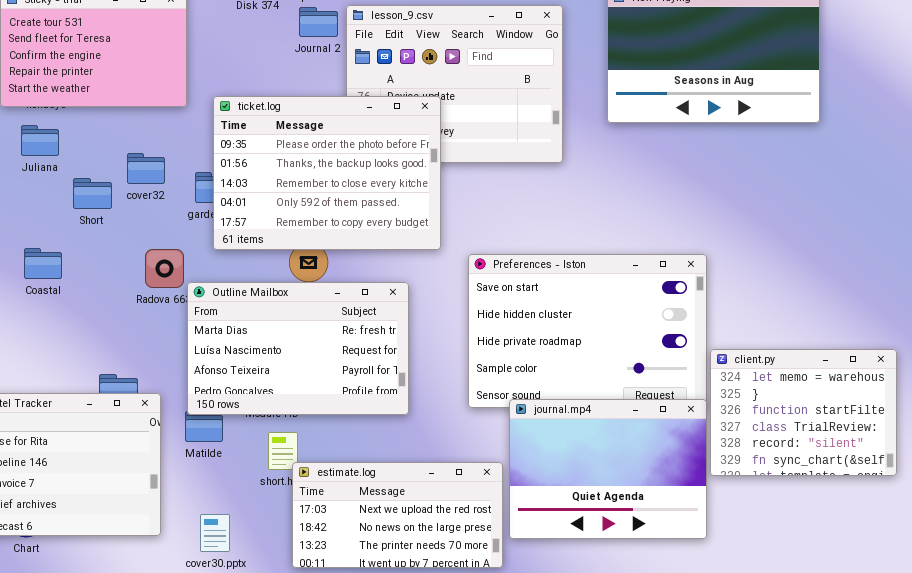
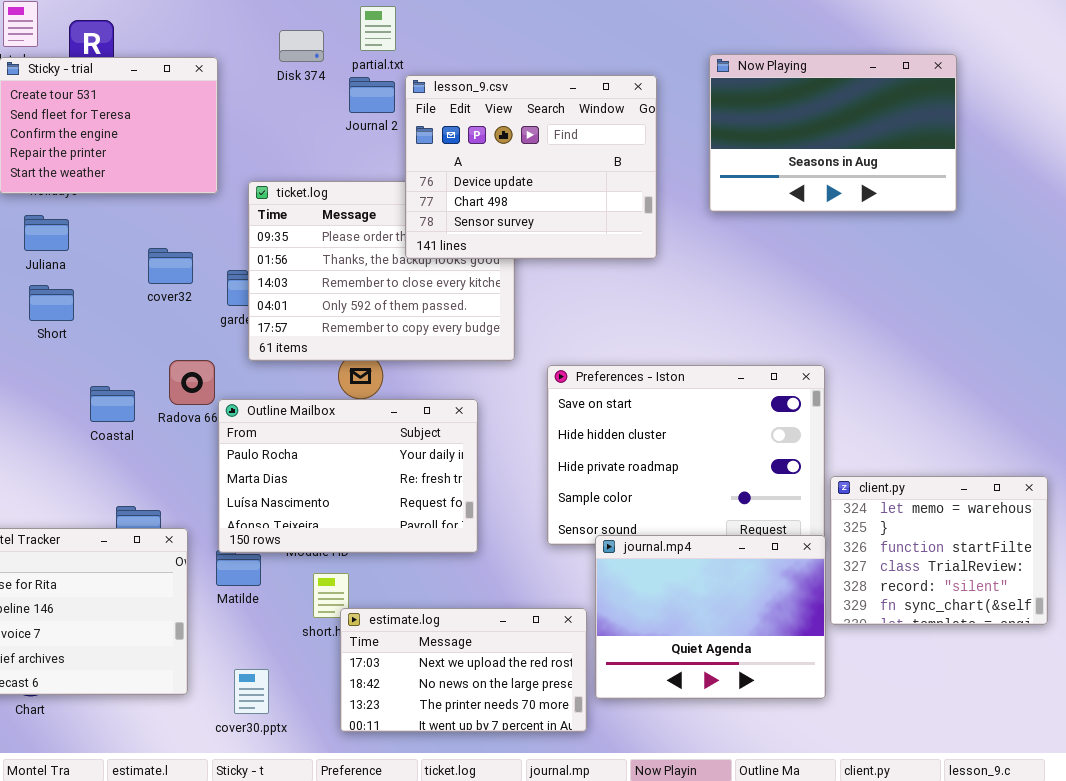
lesson_9.csv: [346,5,563,163] -> [405,75,657,259], raised
Short: [73,178,112,209] -> [29,285,74,321], moved
Coastal: [24,248,62,279] -> [90,386,135,422], moved
Outline Mailbox: [187,282,409,415] -> [218,399,478,553], scrolled up 1 row

